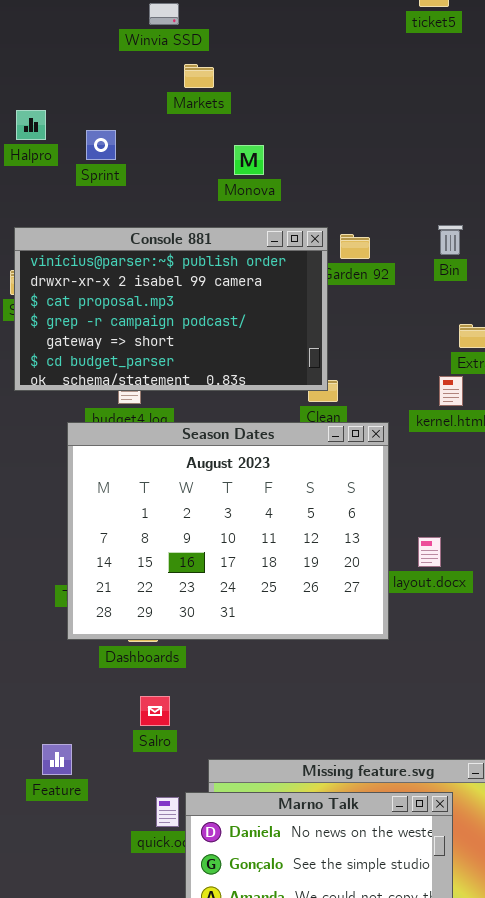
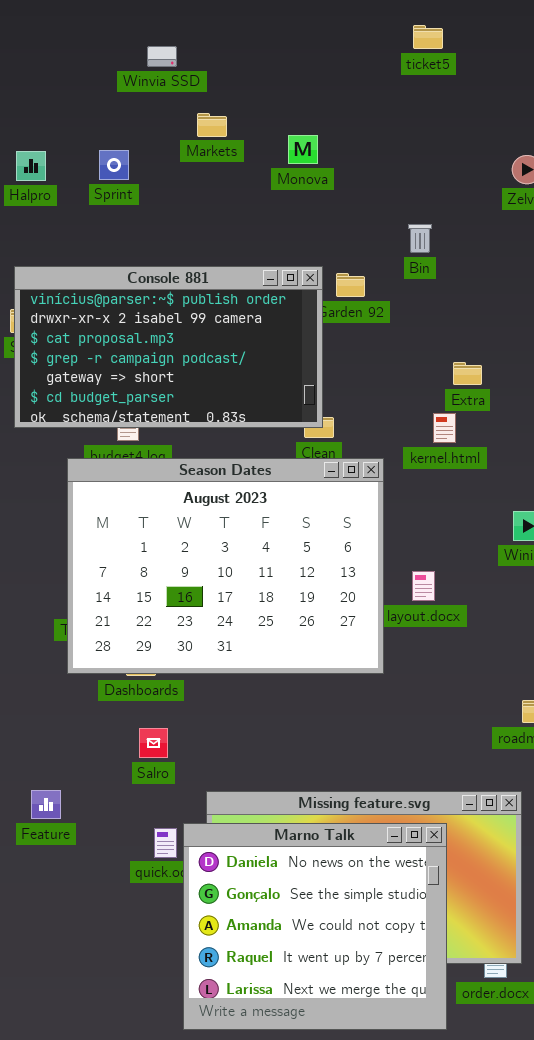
Markets: [184,64,214,88] -> [197,113,227,137], moved
Sprint: [86,130,116,160] -> [99,150,129,180], moved
Monova: [234,145,264,175] -> [288,135,318,164], moved
Bin: [438,225,463,255] -> [408,224,432,253], moved
Feature: [42,744,72,775] -> [31,790,61,819], moved

